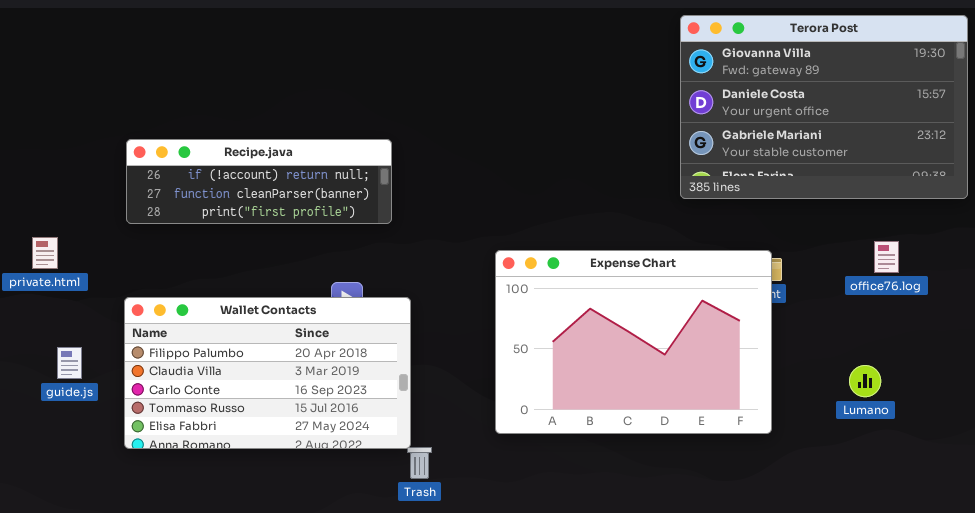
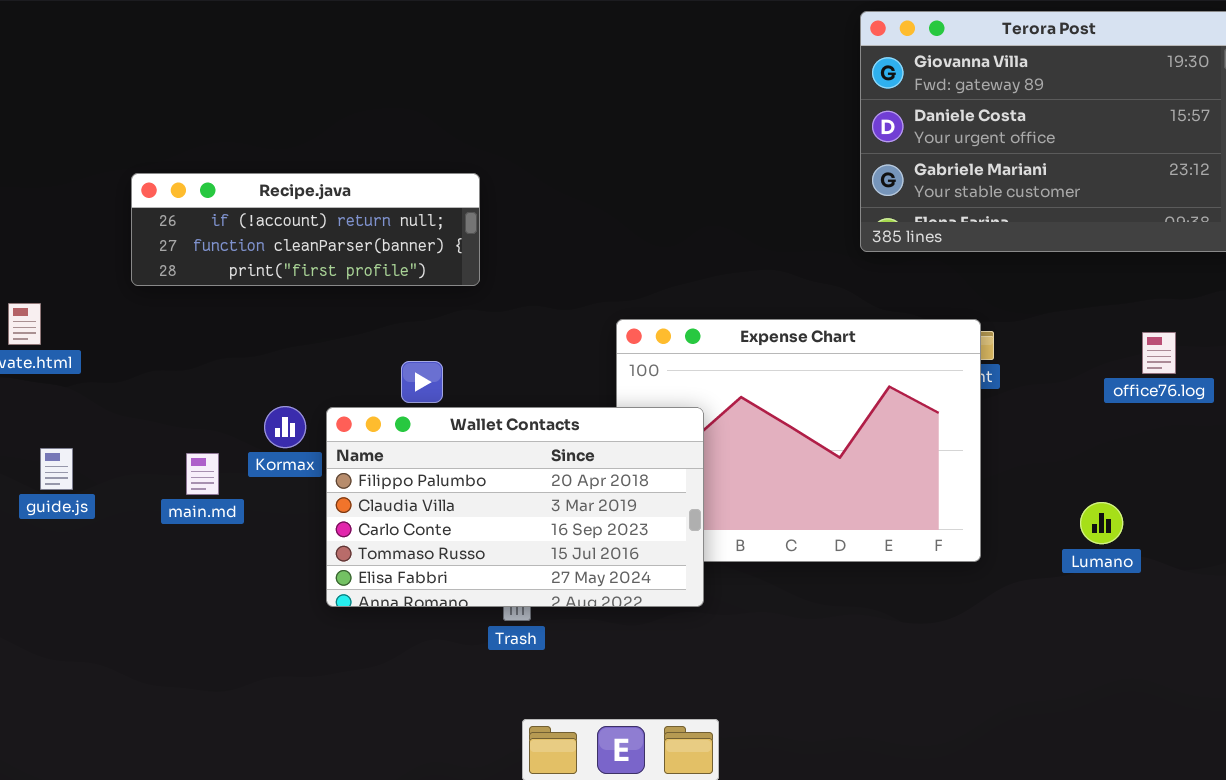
office76.log: [874,241,899,273] -> [1142,332,1176,374], moved
Wallet Contacts: [124,297,411,449] -> [326,407,704,607], moved
Lumano: [849,365,881,397] -> [1080,502,1123,544], moved

